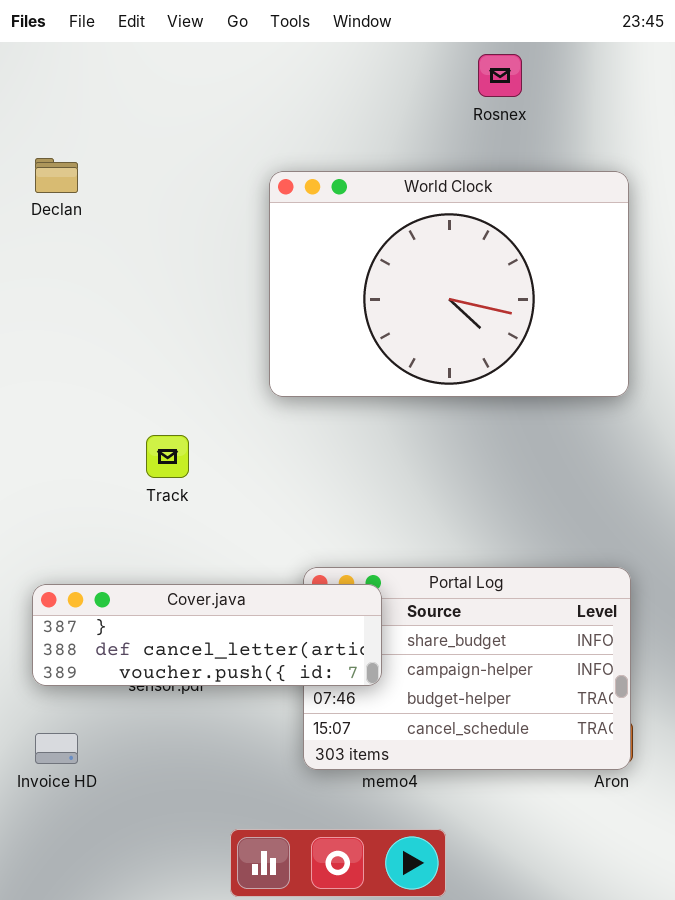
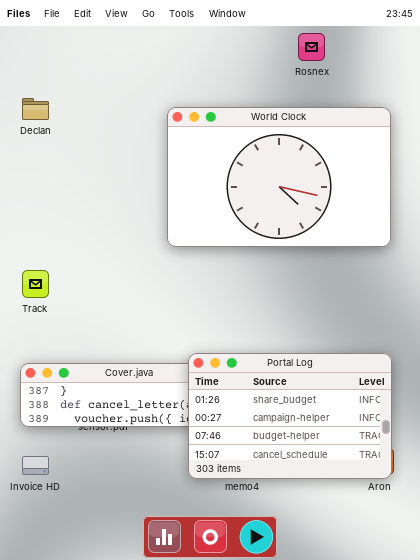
Track: [146,435,189,478] -> [22,270,49,298], moved
Portal Log: [303,567,631,770] -> [188,353,392,479], raised

